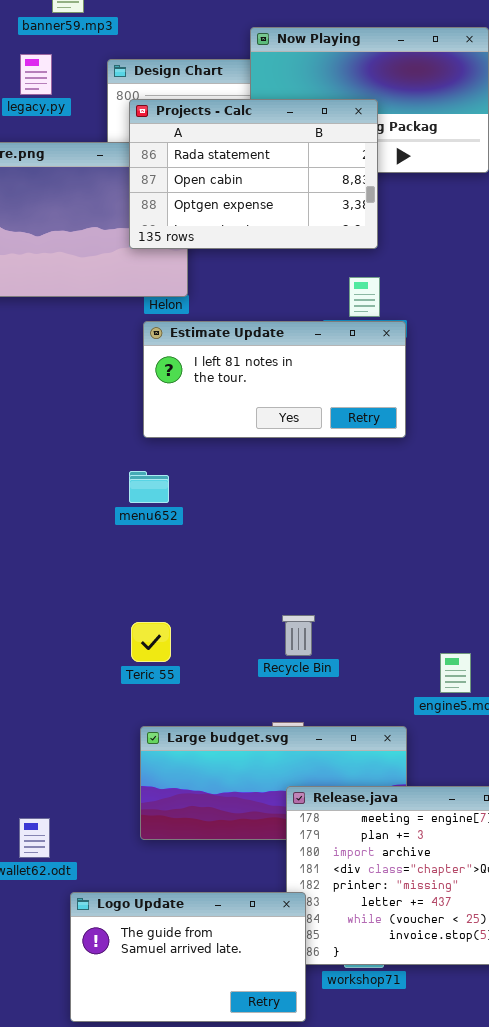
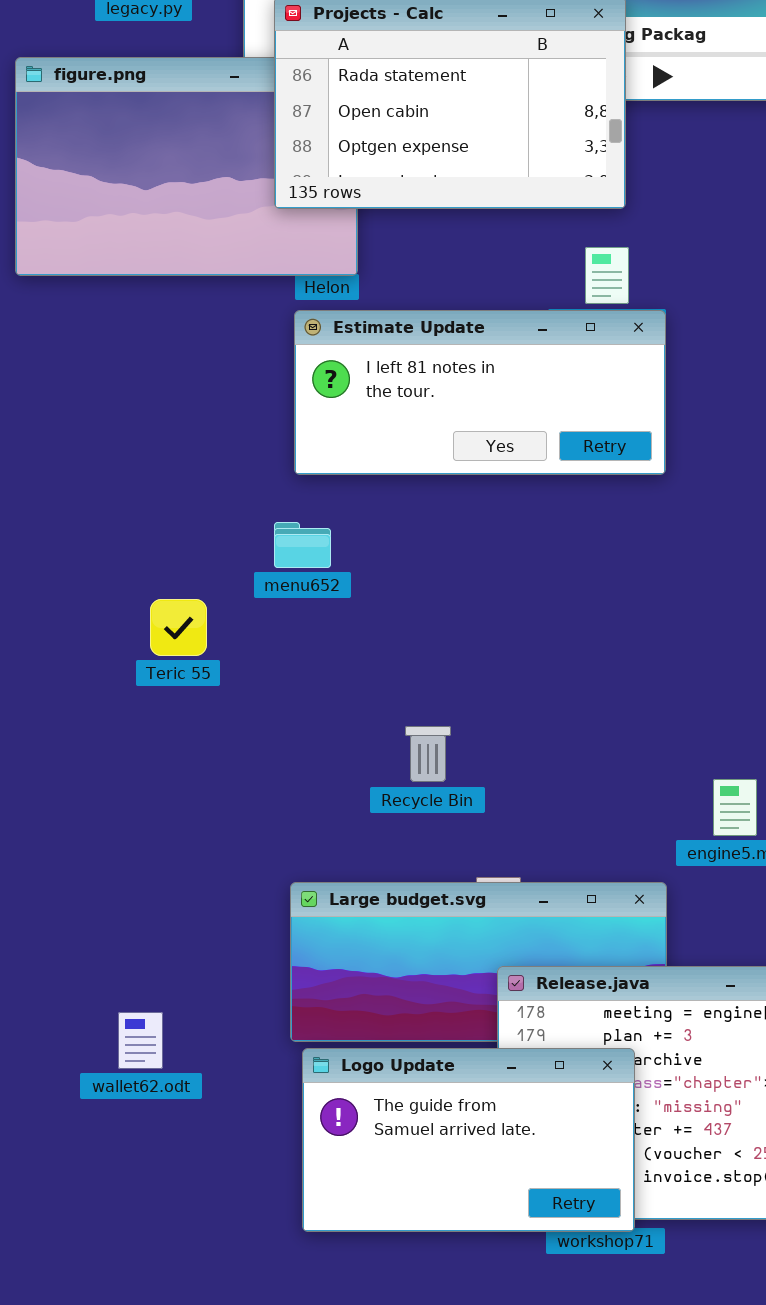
Recycle Bin: [282,615,315,656] -> [405,726,451,782], moved
Teric 55: [131,622,171,662] -> [150,599,207,656], moved
Logo Update: [70,892,306,1022] -> [302,1048,635,1232], moved

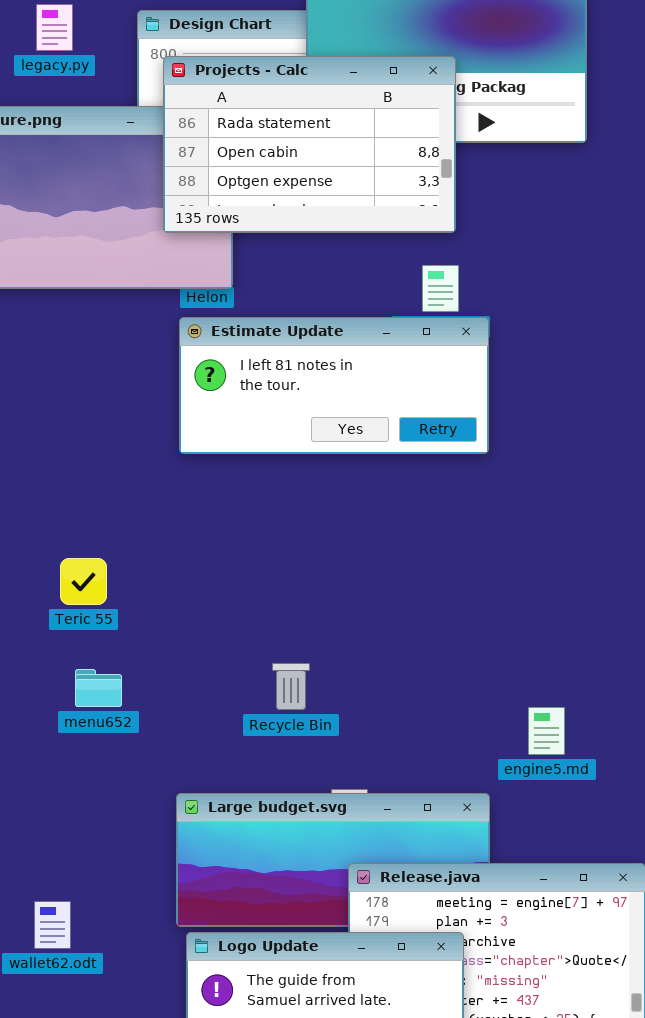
menu652: [274,522,331,568] -> [75,669,122,707], moved

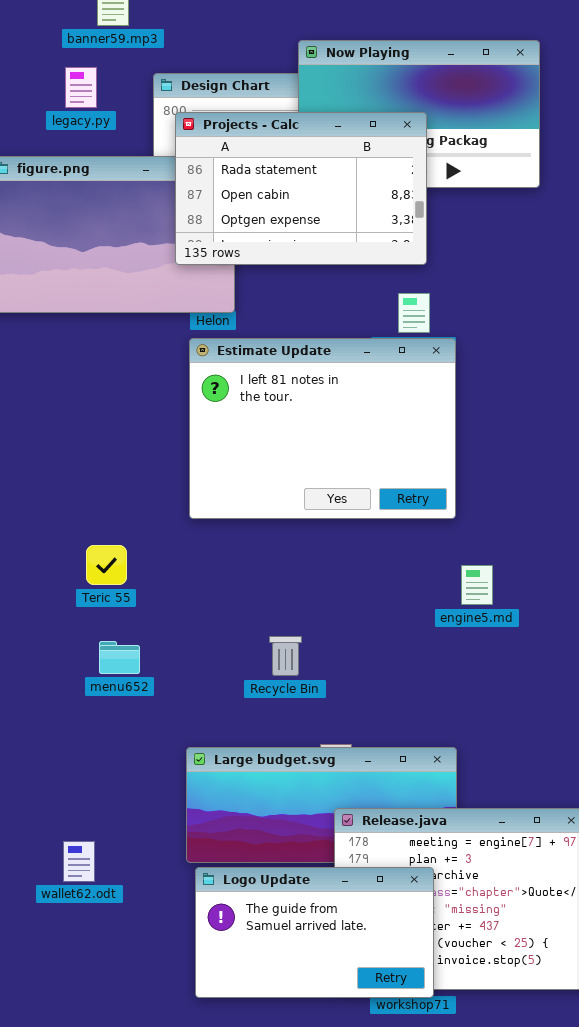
Estimate Update: [179,317,489,454] -> [189,338,456,519], resized
engine5.md: [528,707,565,755] -> [461,565,493,605], moved

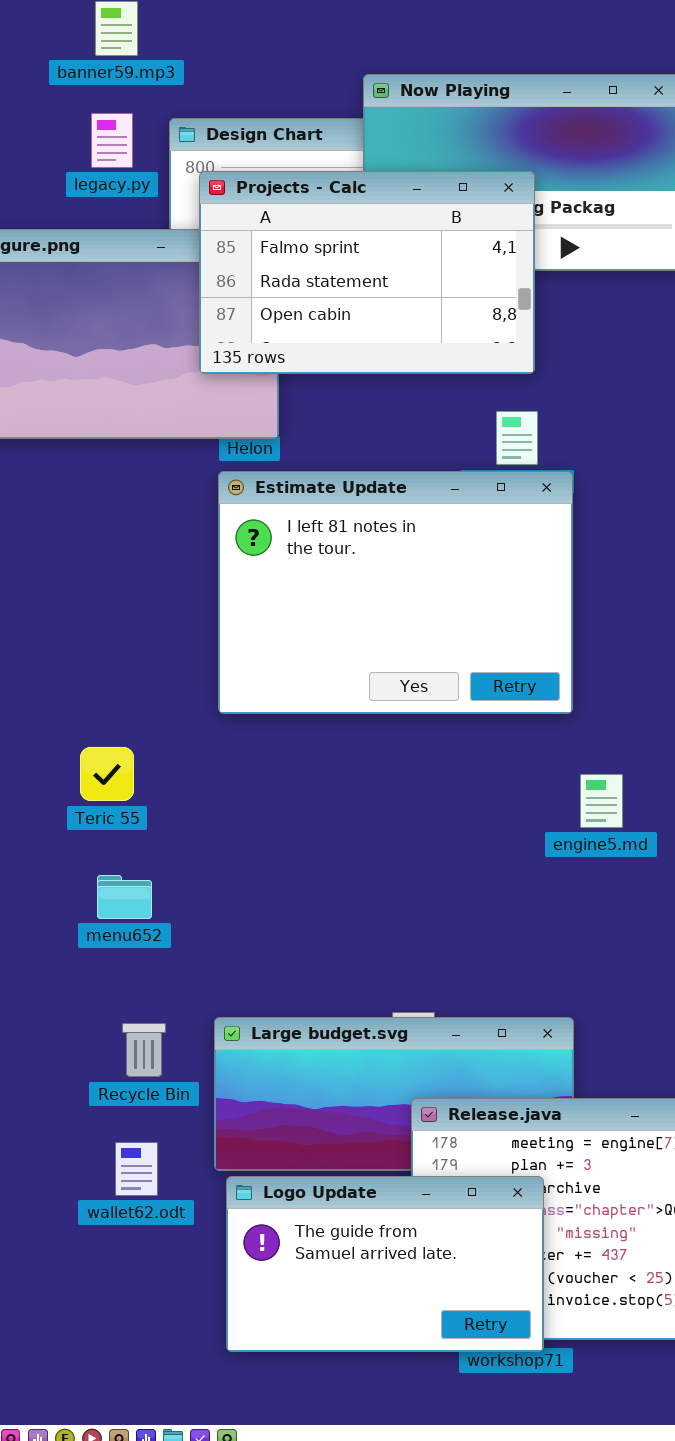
legacy.py: [65,67,97,108] -> [91,113,133,168], moved
Projects - Calc: [175,112,427,265] -> [199,171,535,374], scrolled up 1 row
Recycle Bin: [269,636,302,676] -> [122,1023,166,1077], moved
wallet62.odt: [63,841,95,882] -> [115,1142,158,1196], moved

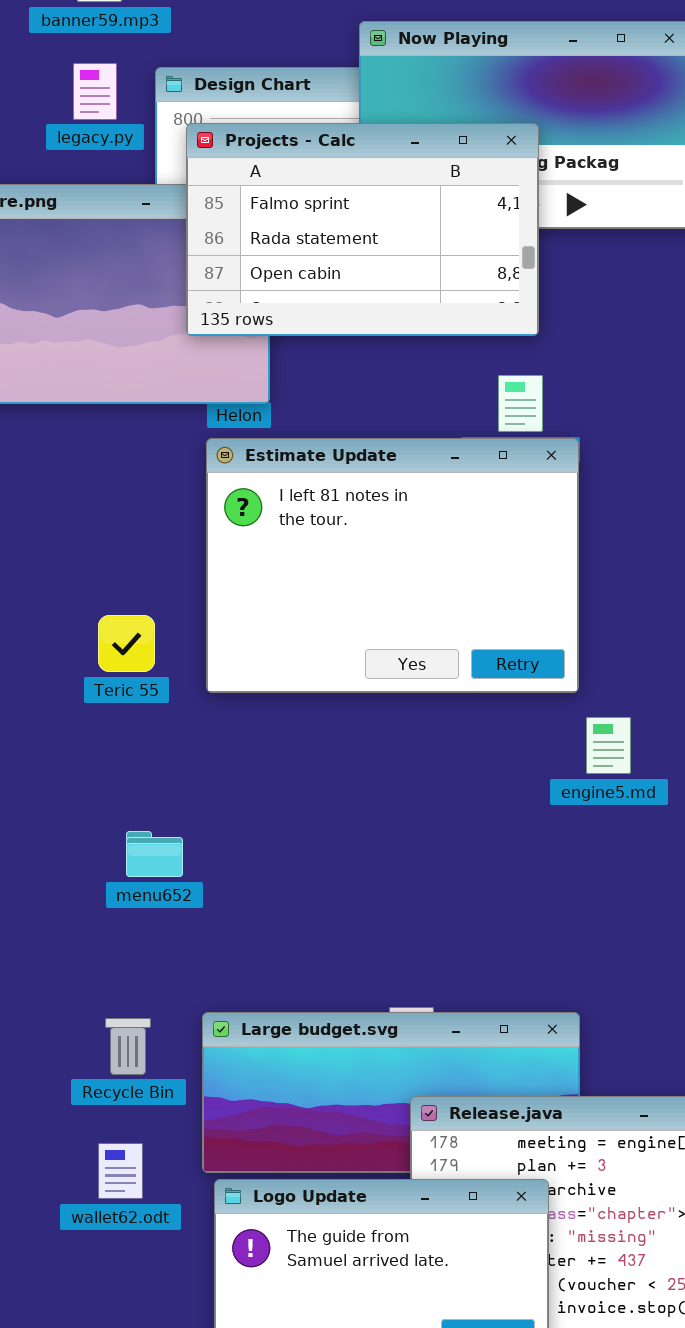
Teric 55: [80,747,134,801] -> [98,615,155,672], moved
engine5.md: [580,774,623,828] -> [586,717,631,774], moved
menu652: [97,875,152,919] -> [126,831,183,877], moved

